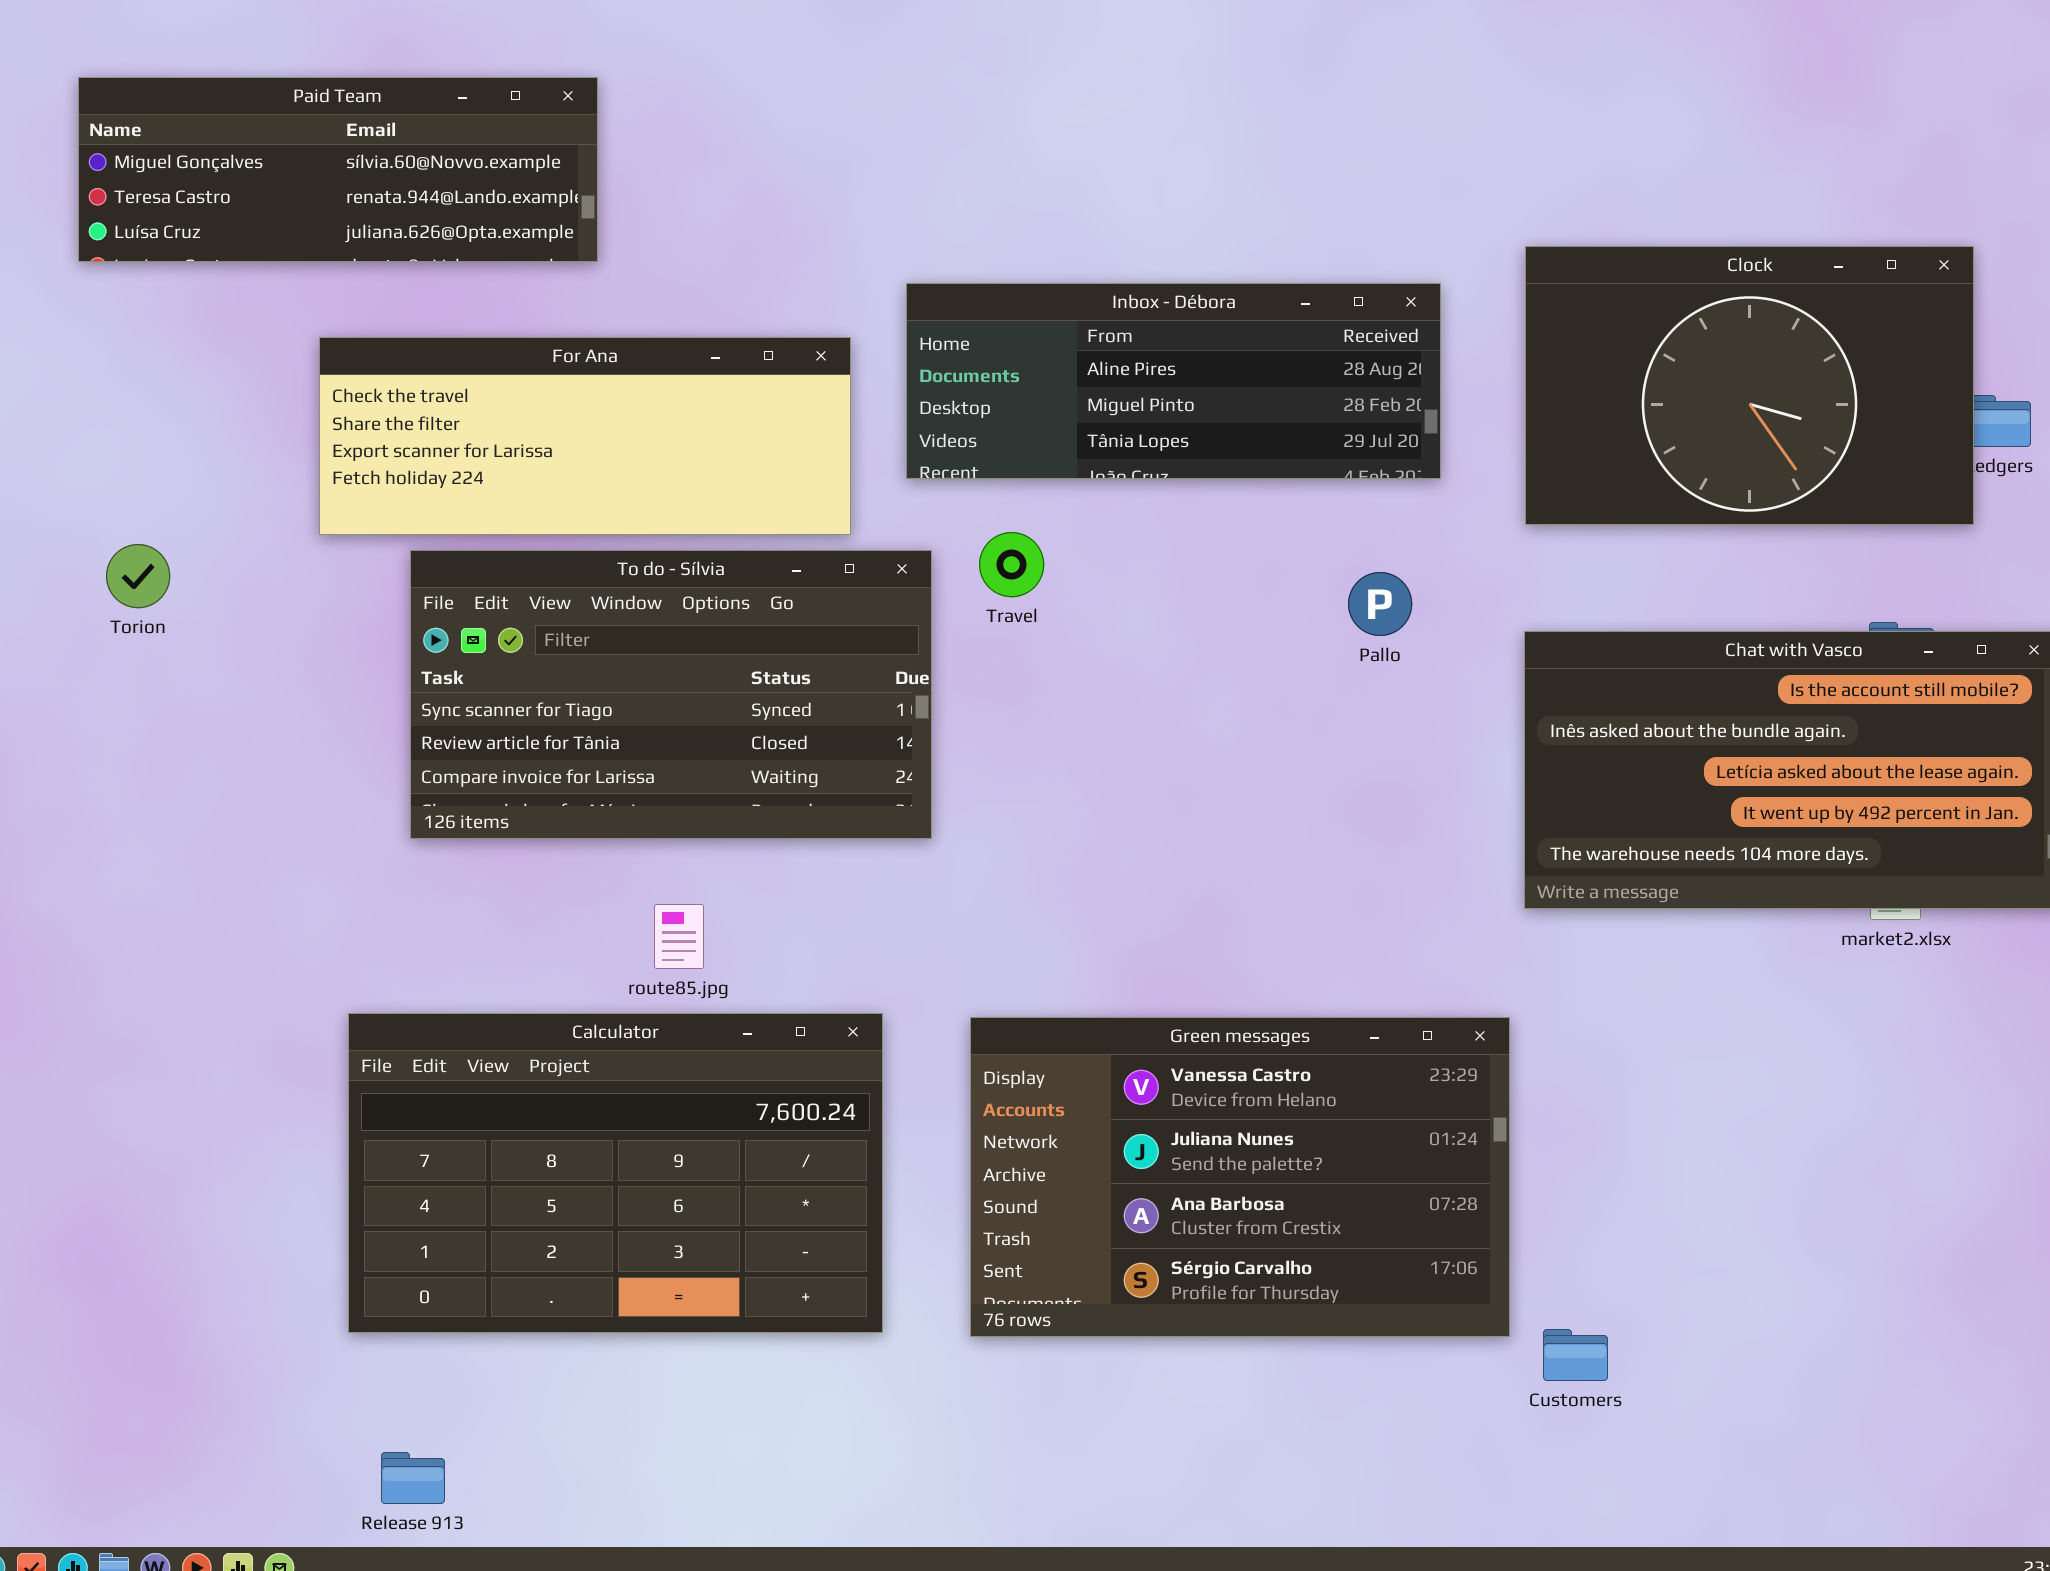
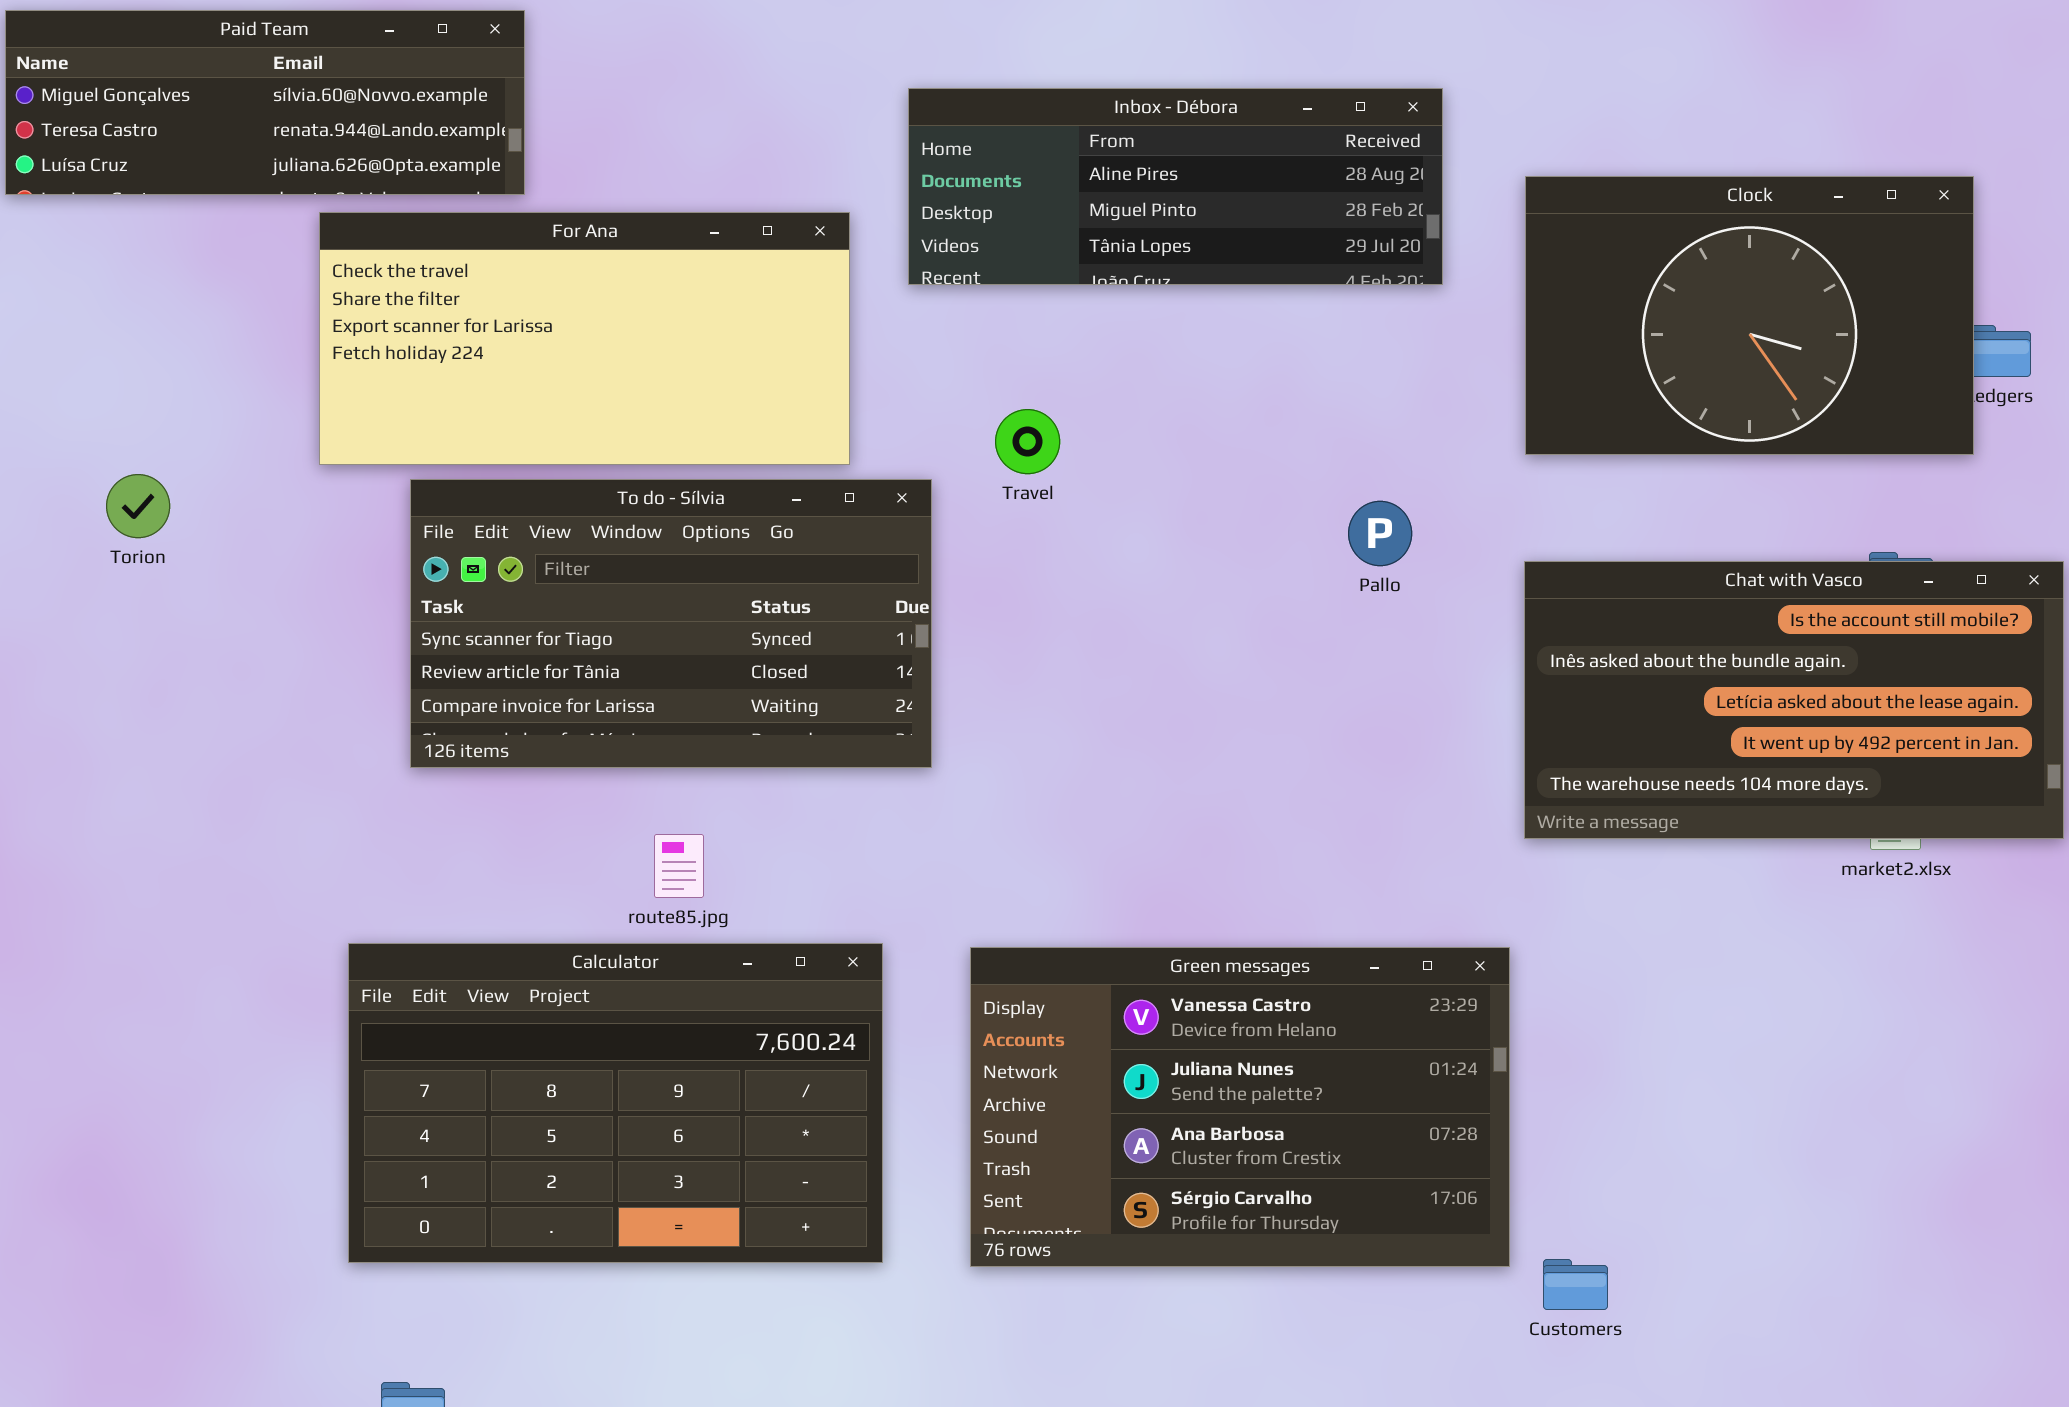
Paid Team: [78,77,598,262] -> [5,10,525,195], moved
Inbox - Débora: [906,283,1441,479] -> [908,88,1443,285], moved
For Ana: [319,337,851,535] -> [319,212,850,465], resized
Travel: [979,532,1044,597] -> [995,409,1060,474], moved

